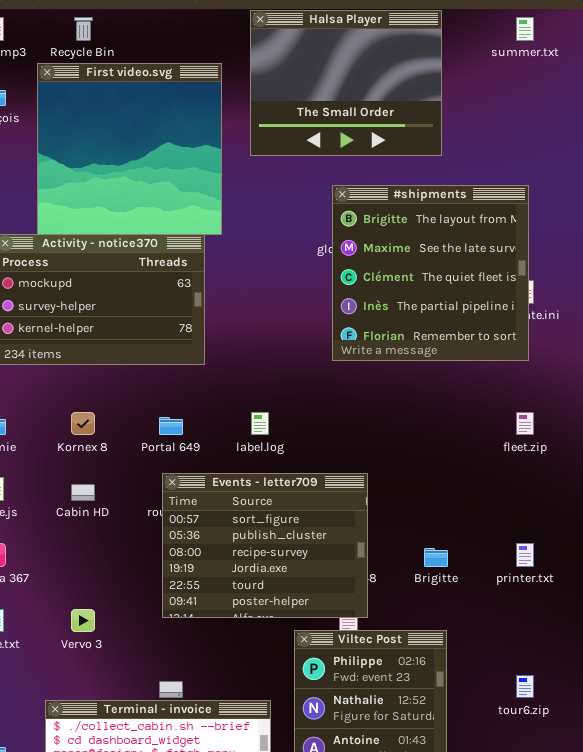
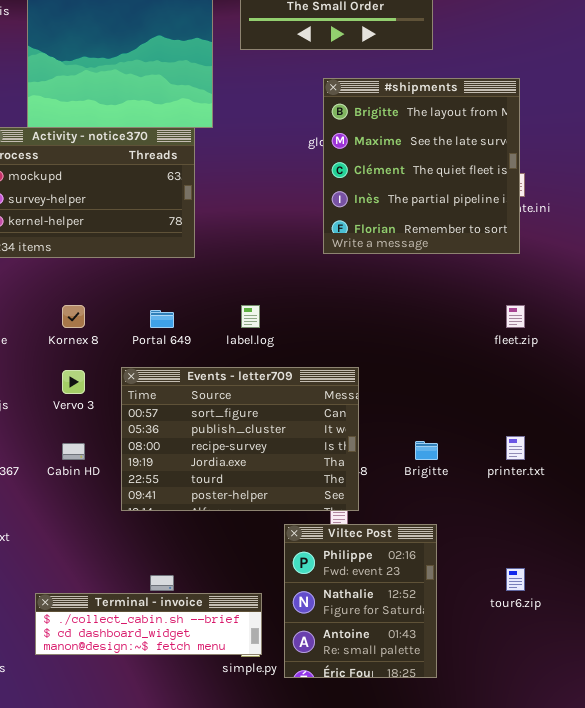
Events - letter709: [162,473,368,618] -> [121,367,359,511], resized
Cabin HD: [71,484,95,501] -> [62,443,85,460], moved
Vervo 3: [71,609,95,632] -> [62,370,85,394], moved

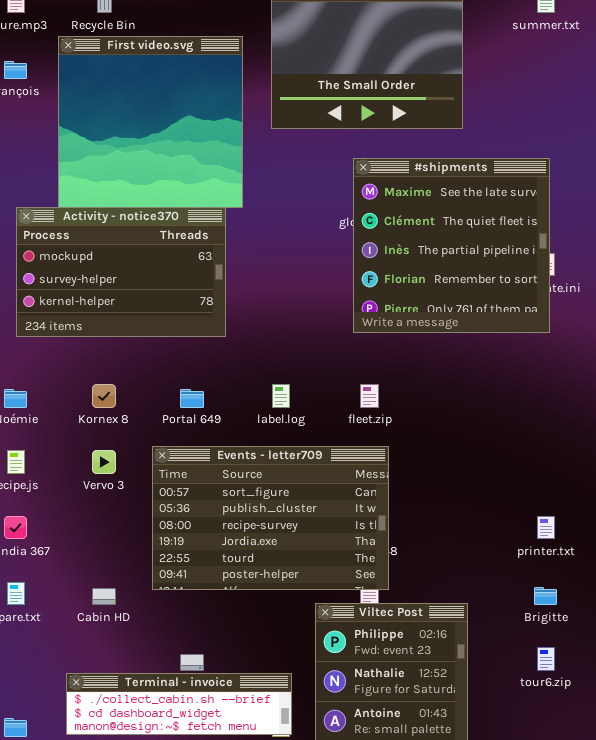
#shipments: [323,78,520,254] -> [353,158,550,333], scrolled down 1 row
fleet.zip: [506,305,525,328] -> [360,384,379,408], moved
Brigitte: [415,441,438,460] -> [534,587,557,605], moved
Cabin HD: [62,443,85,460] -> [92,588,116,605], moved

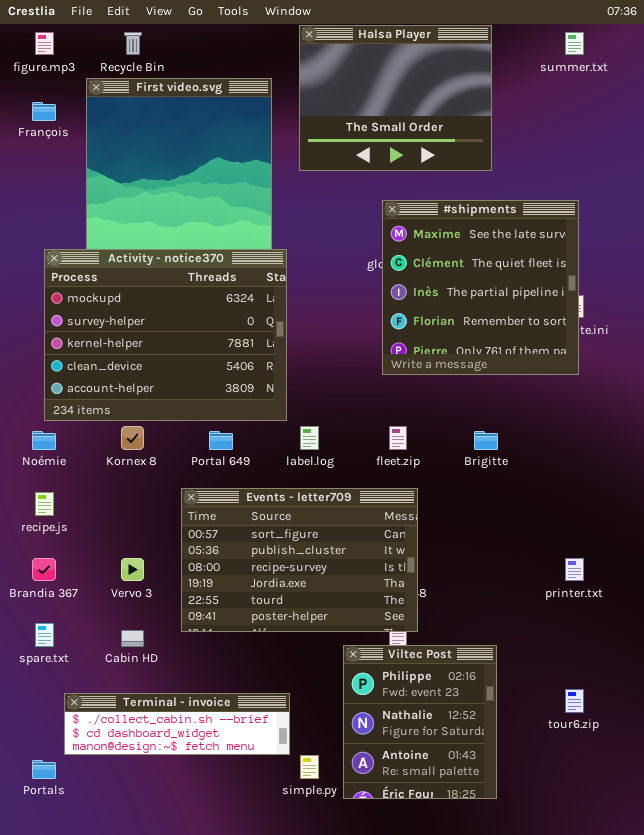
Activity - notice370: [16,207,226,337] -> [44,249,287,421], resized
Vervo 3: [92,450,116,474] -> [121,558,144,581], moved
Brigitte: [534,587,557,605] -> [474,431,498,450], moved
Terminal - invoice: [66,673,292,735] -> [64,693,290,755], moved

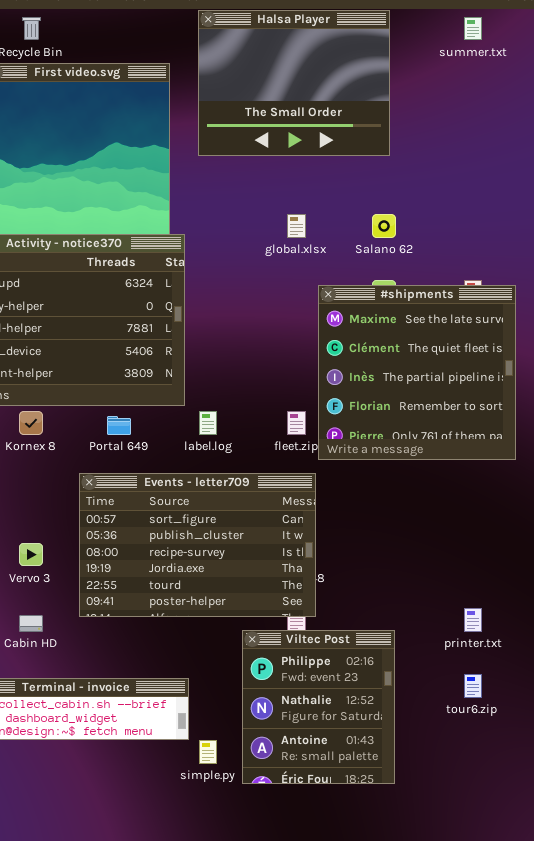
#shipments: [382,200,579,375] -> [318,285,516,460], moved
printer.txt: [565,558,584,581] -> [464,608,482,632], moved

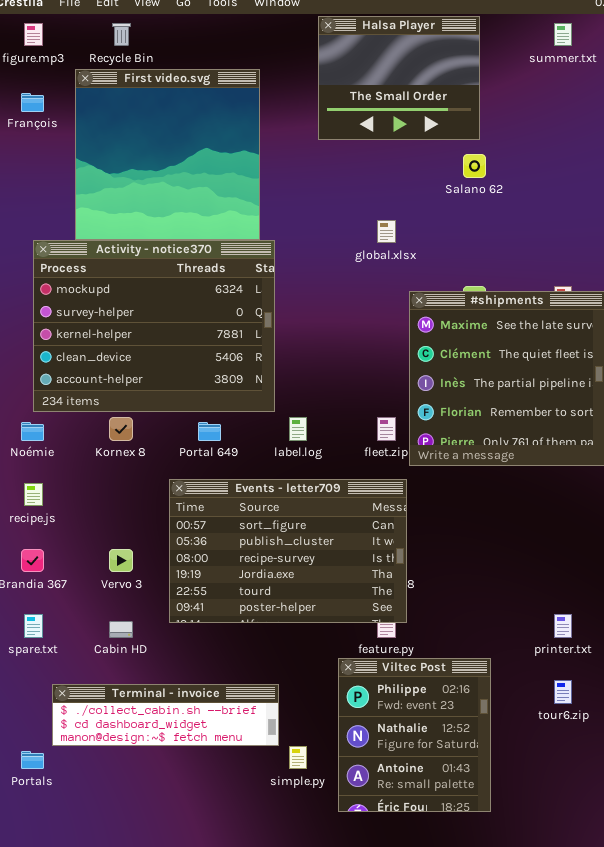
Halsa Player: [198,10,390,156] -> [318,16,480,140], resized
Salano 62: [372,214,396,238] -> [463,154,486,178], moved
Viltec Post: [242,630,395,784] -> [338,658,491,812], moved

